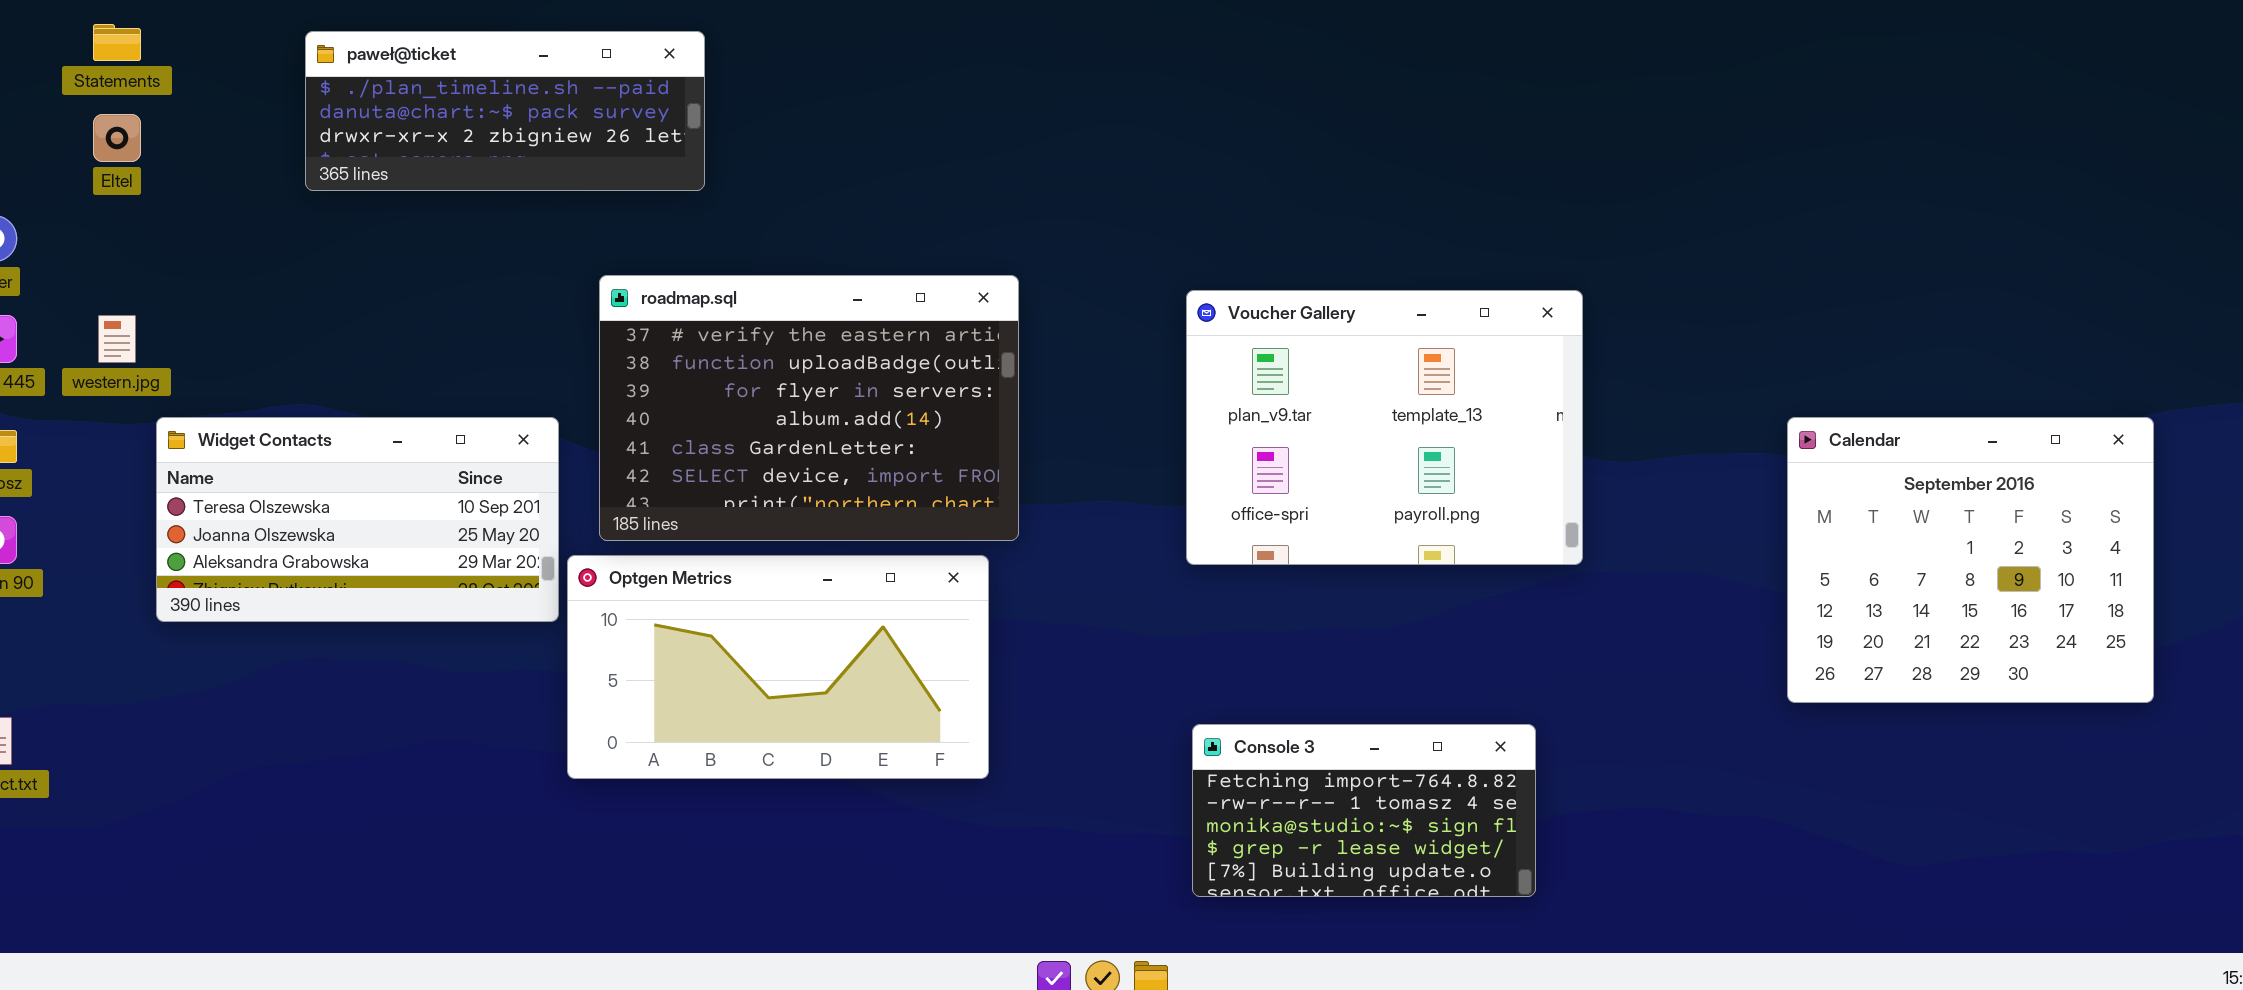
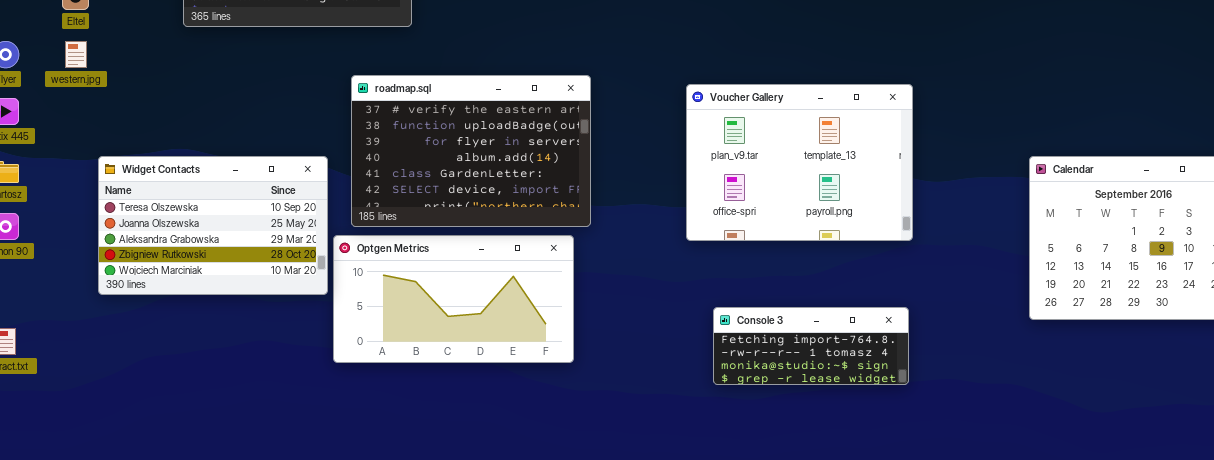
western.jpg: [98,315,136,363] -> [65,41,87,68], moved
Widget Contacts: [156,417,559,622] -> [98,156,328,295], resized
Console 3: [1192,724,1536,897] -> [713,307,909,385], moved, resized

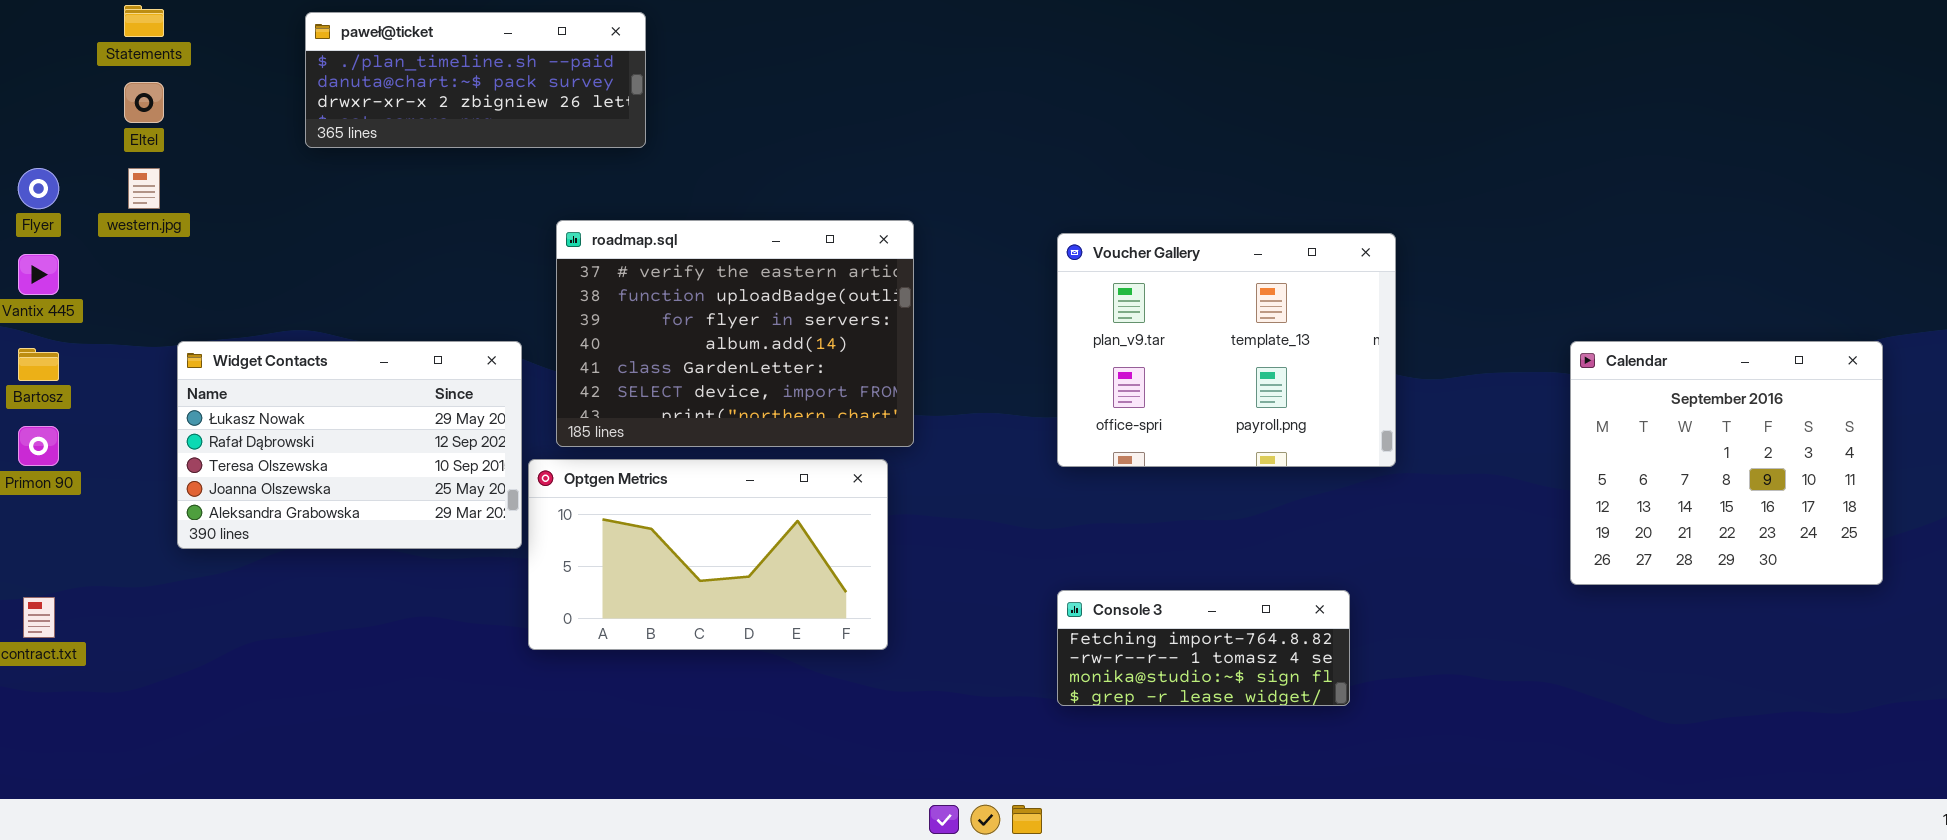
Widget Contacts: [98,156,328,295] -> [177,341,522,549], scrolled up 2 rows
Console 3: [713,307,909,385] -> [1057,590,1350,706], moved

